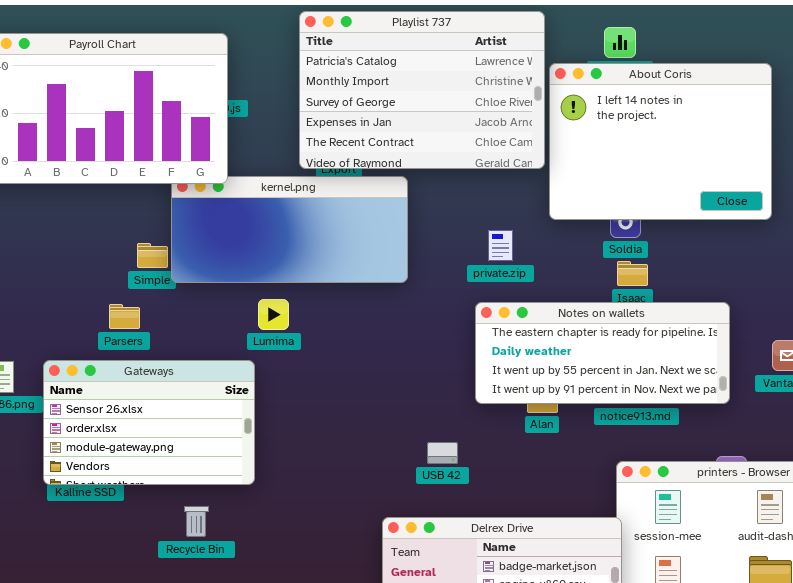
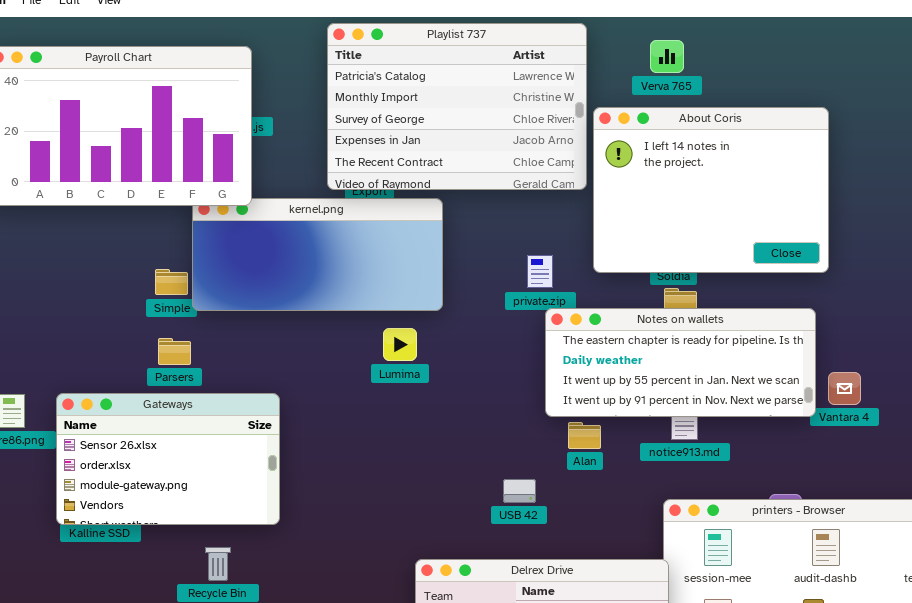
About Coris: [549,63,772,220] -> [593,107,829,273], moved
Lumima: [258,299,289,330] -> [383,328,417,361], moved
Notes on wallets: [475,302,730,404] -> [545,308,816,417], moved
Parsers: [109,304,140,329] -> [158,338,191,365], moved
USB 42: [427,442,458,464] -> [503,479,536,503], moved

